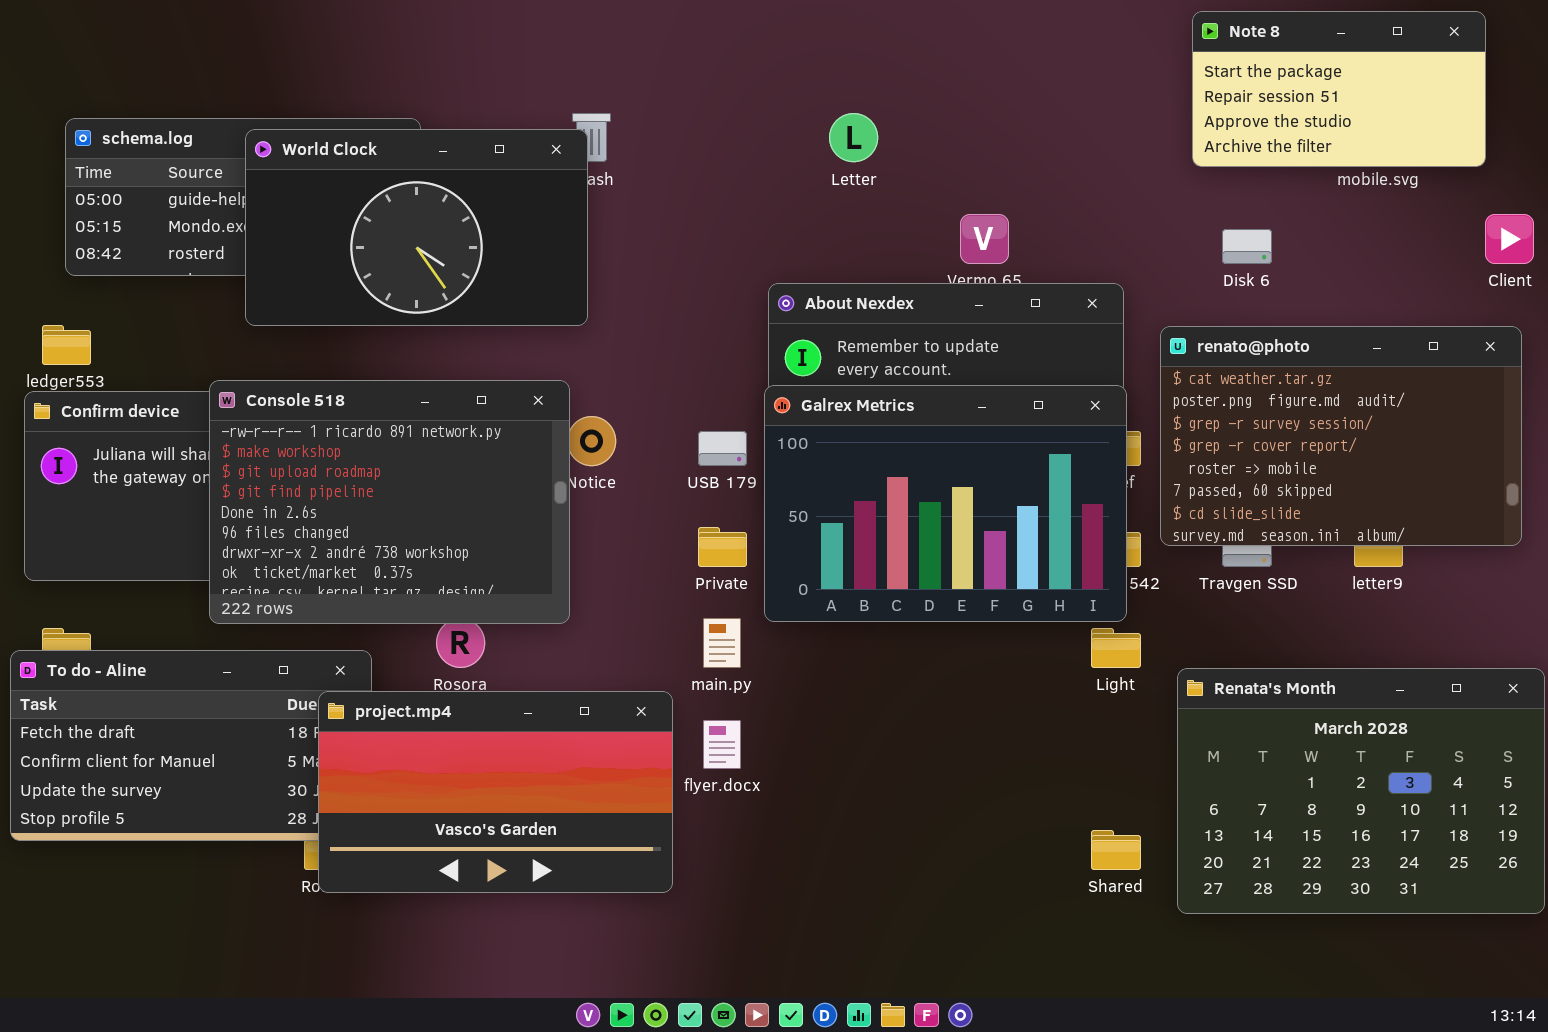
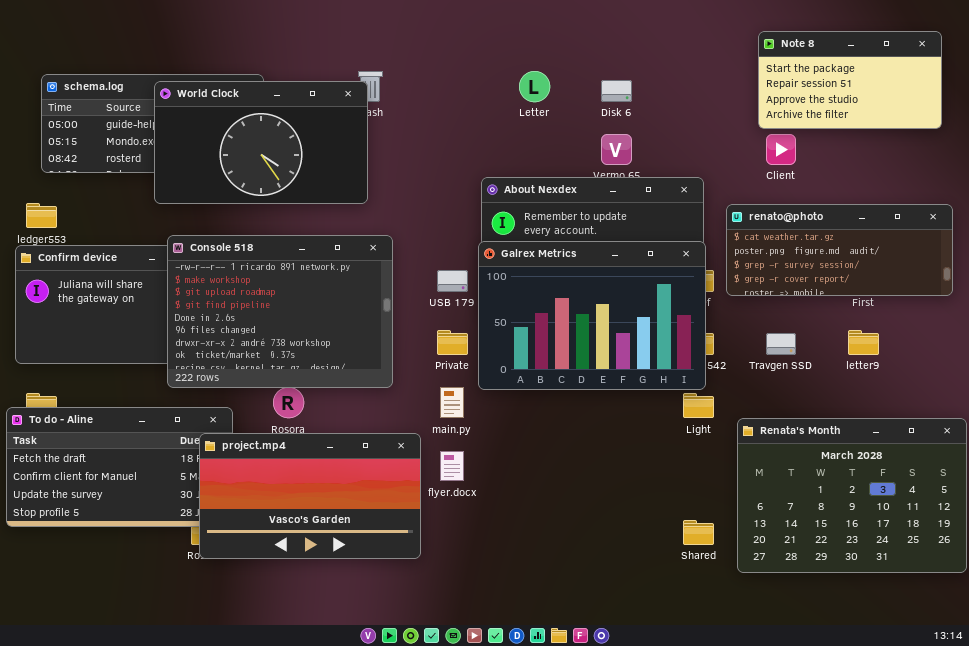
Note 8: [1192,11,1486,167] -> [758,31,942,129], moved
Client: [1485,214,1534,264] -> [766,134,796,165], moved
Disk 6: [1222,229,1272,264] -> [601,80,632,102], moved
renato@photo: [1160,326,1522,546] -> [726,204,953,296], resized
Console 518: [209,380,570,624] -> [167,235,393,388], moved

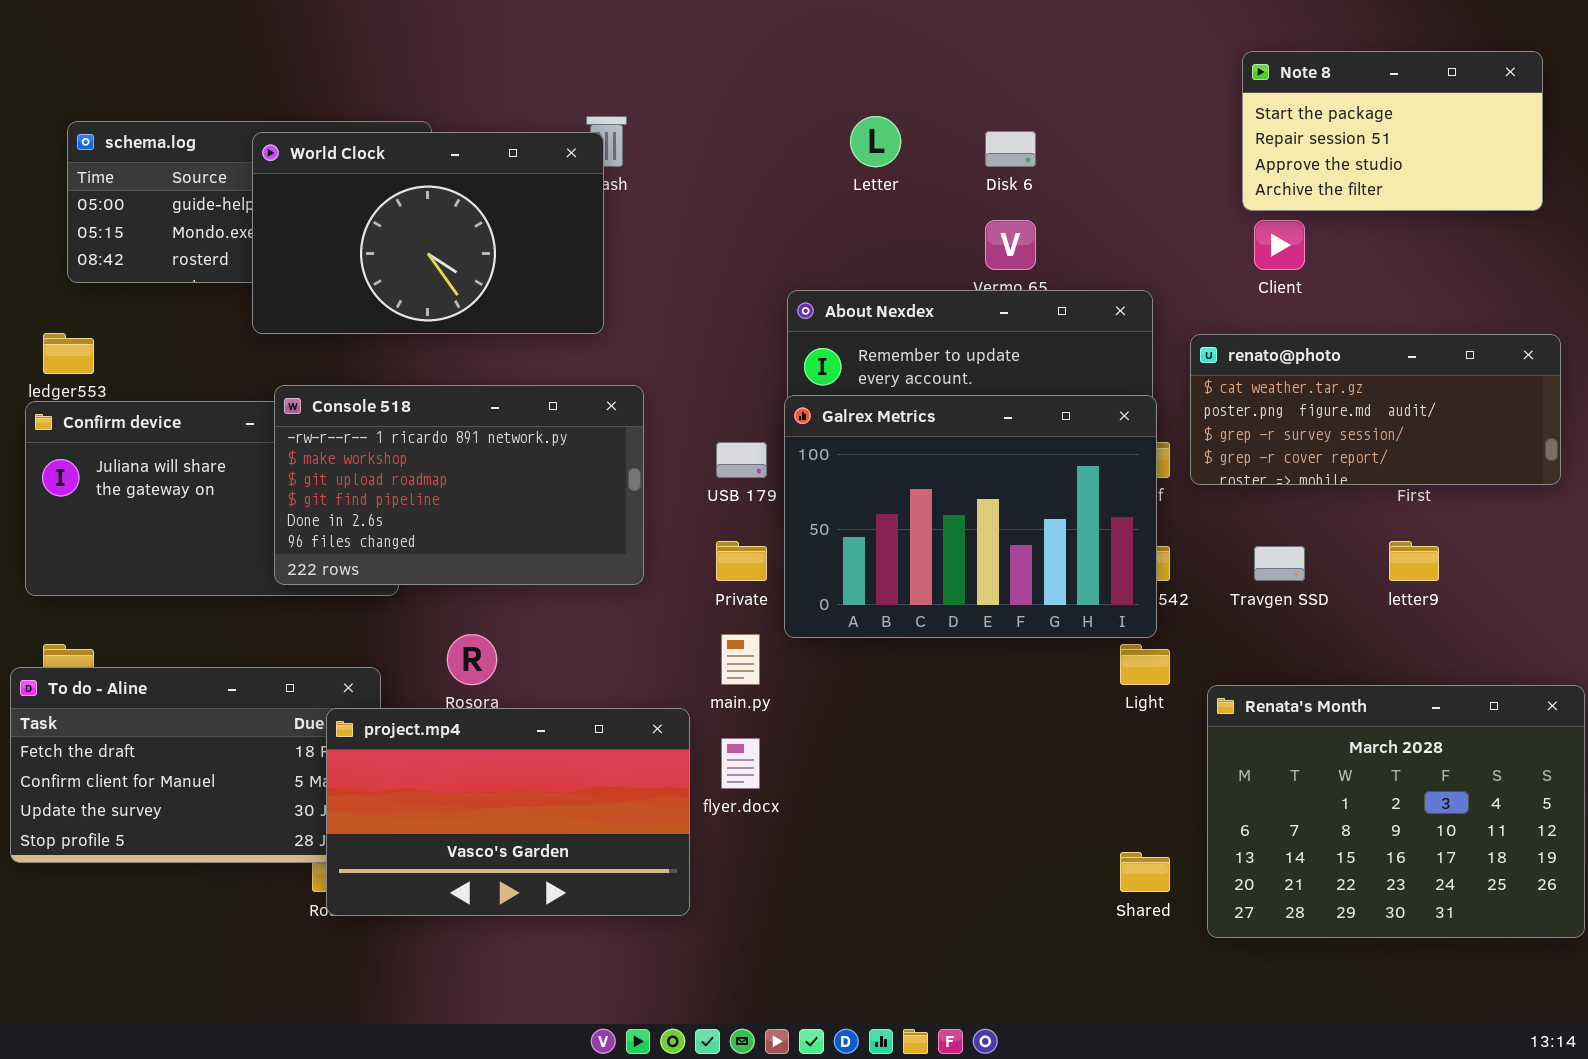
Console 518: [167,235,393,388] -> [274,385,644,585], resized

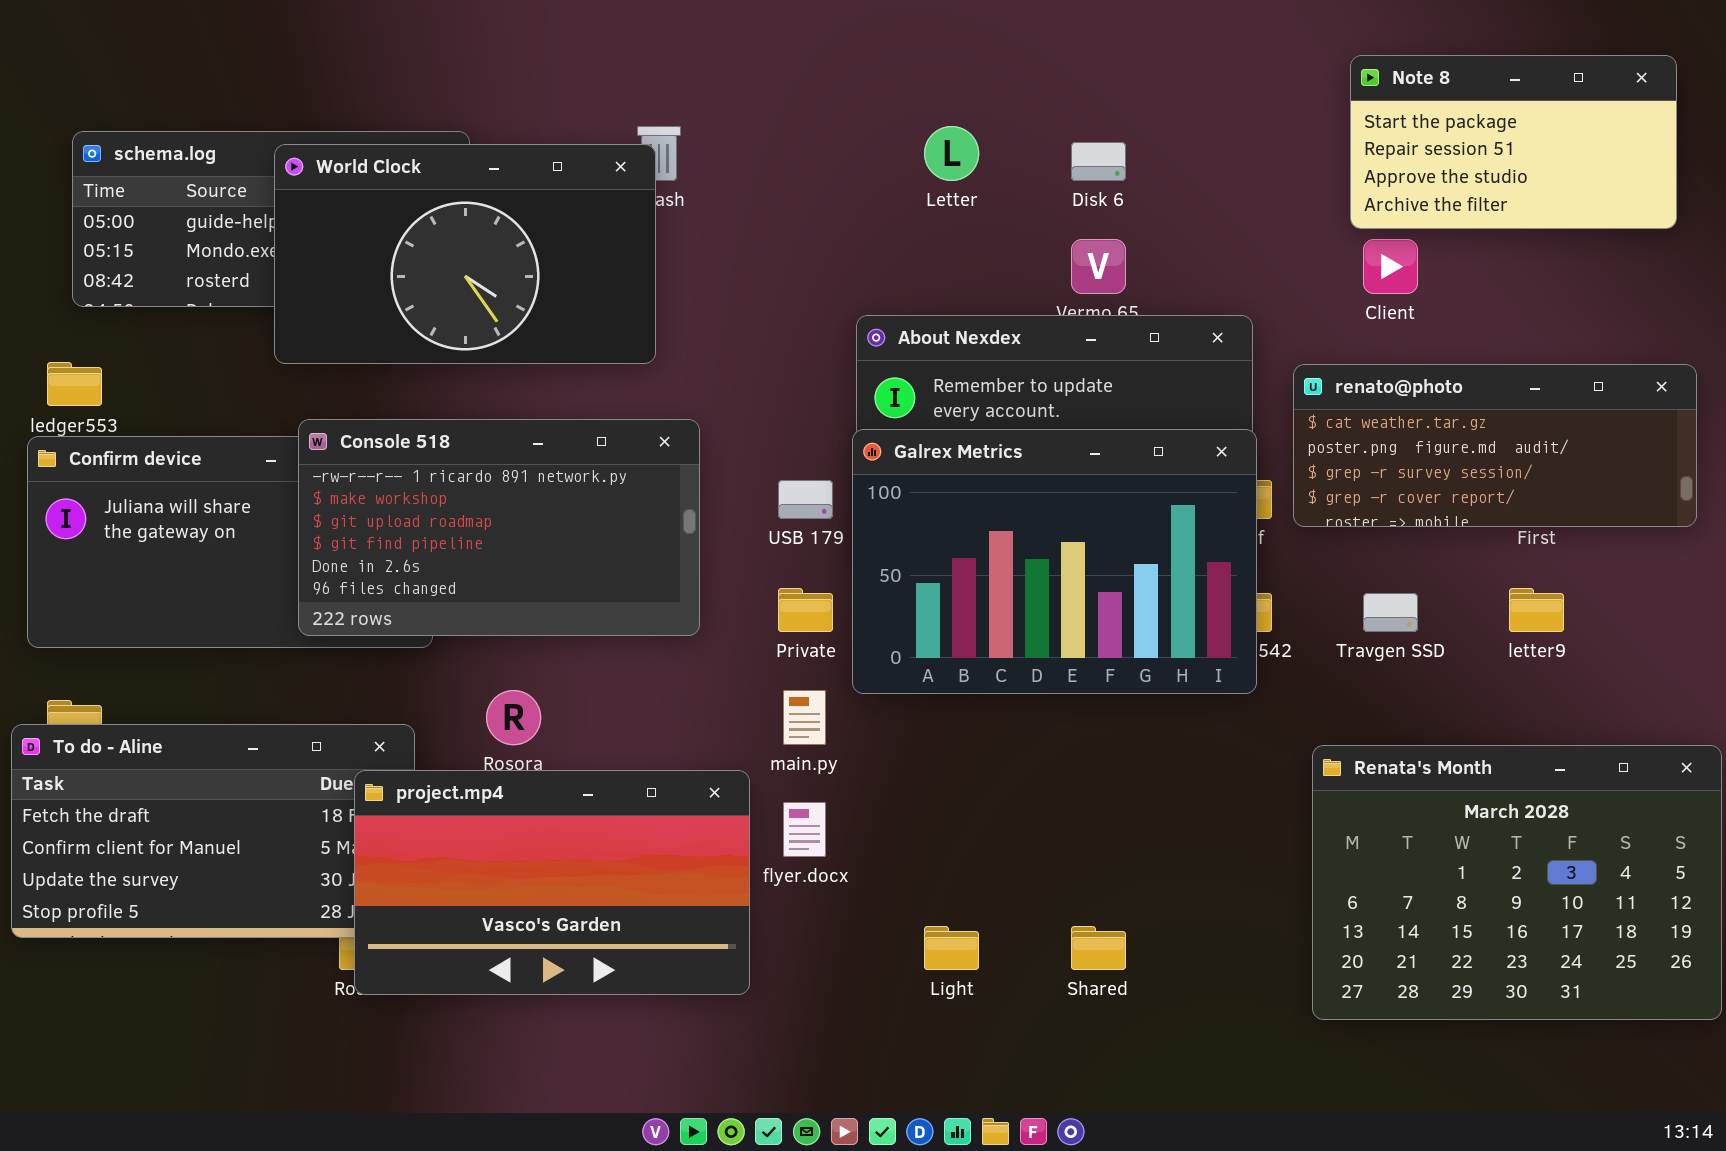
Light: [1120,644,1170,685] -> [924,926,979,970], moved
Shared: [1120,852,1170,892] -> [1071,926,1126,970], moved

